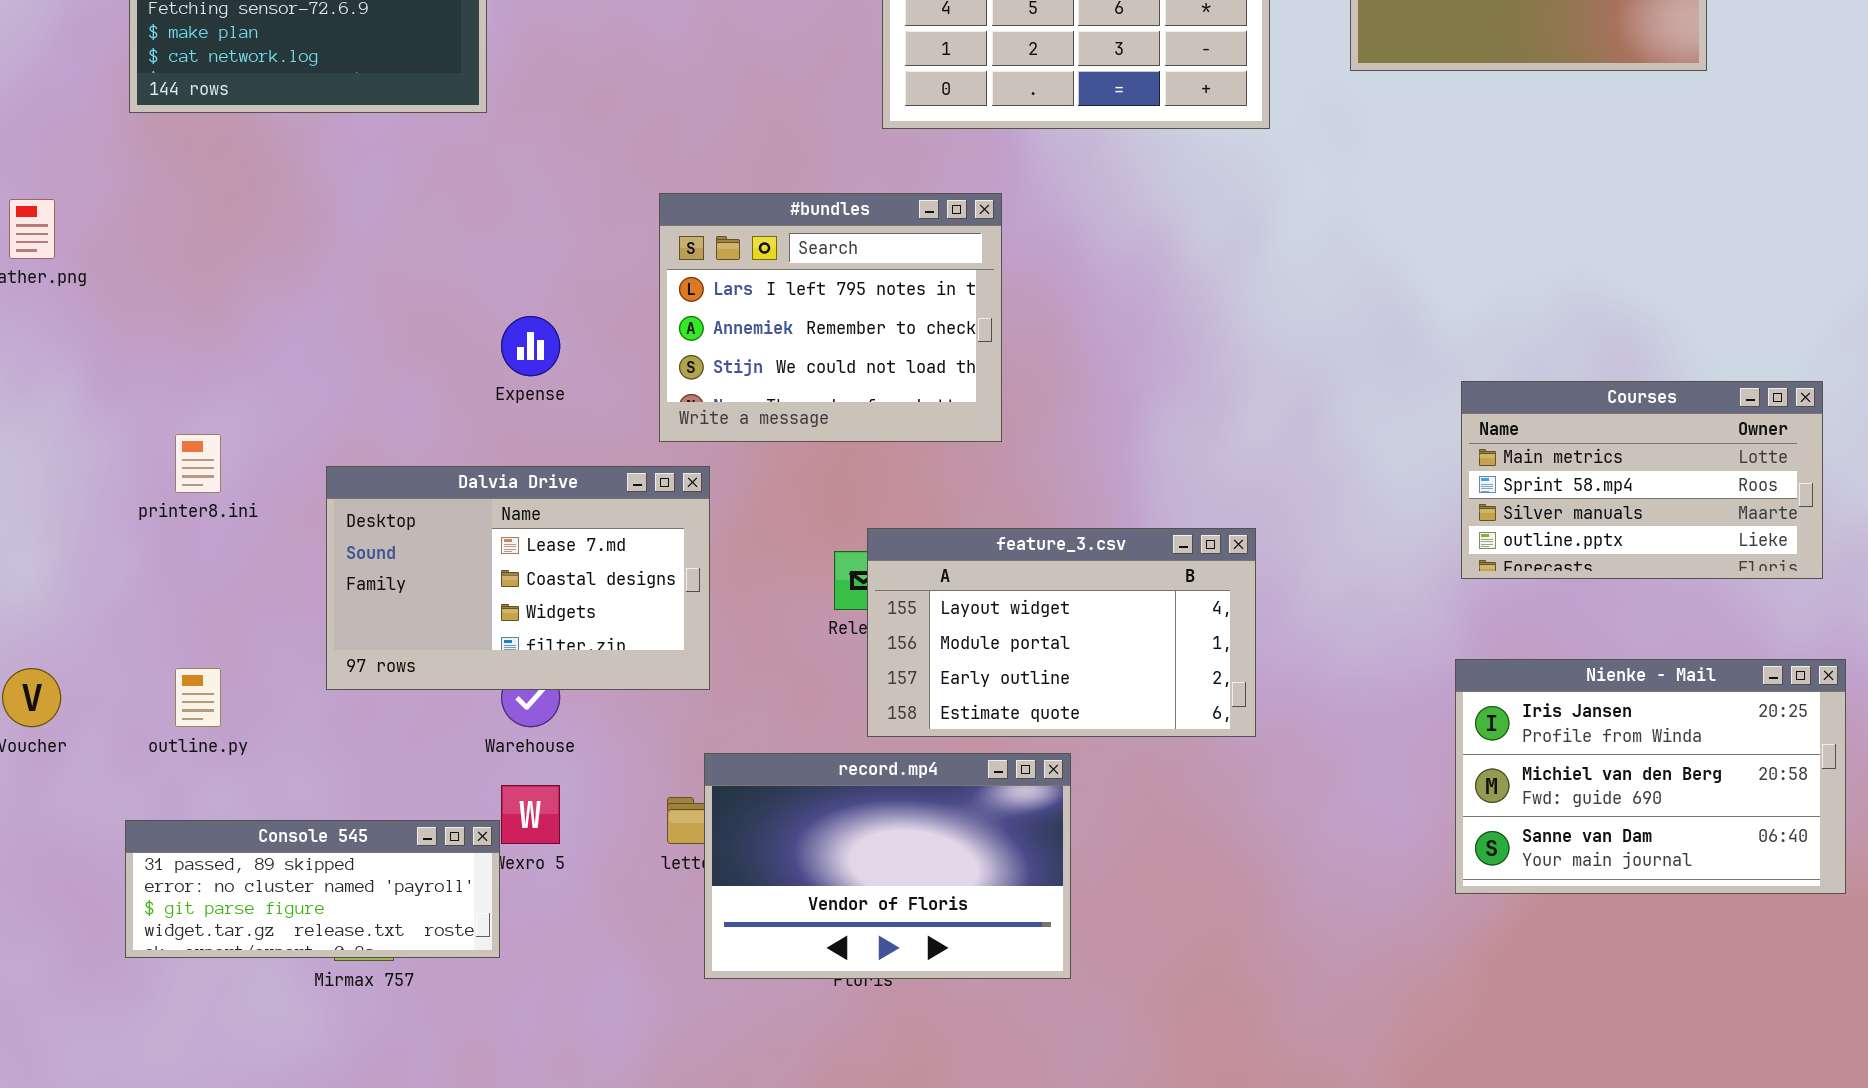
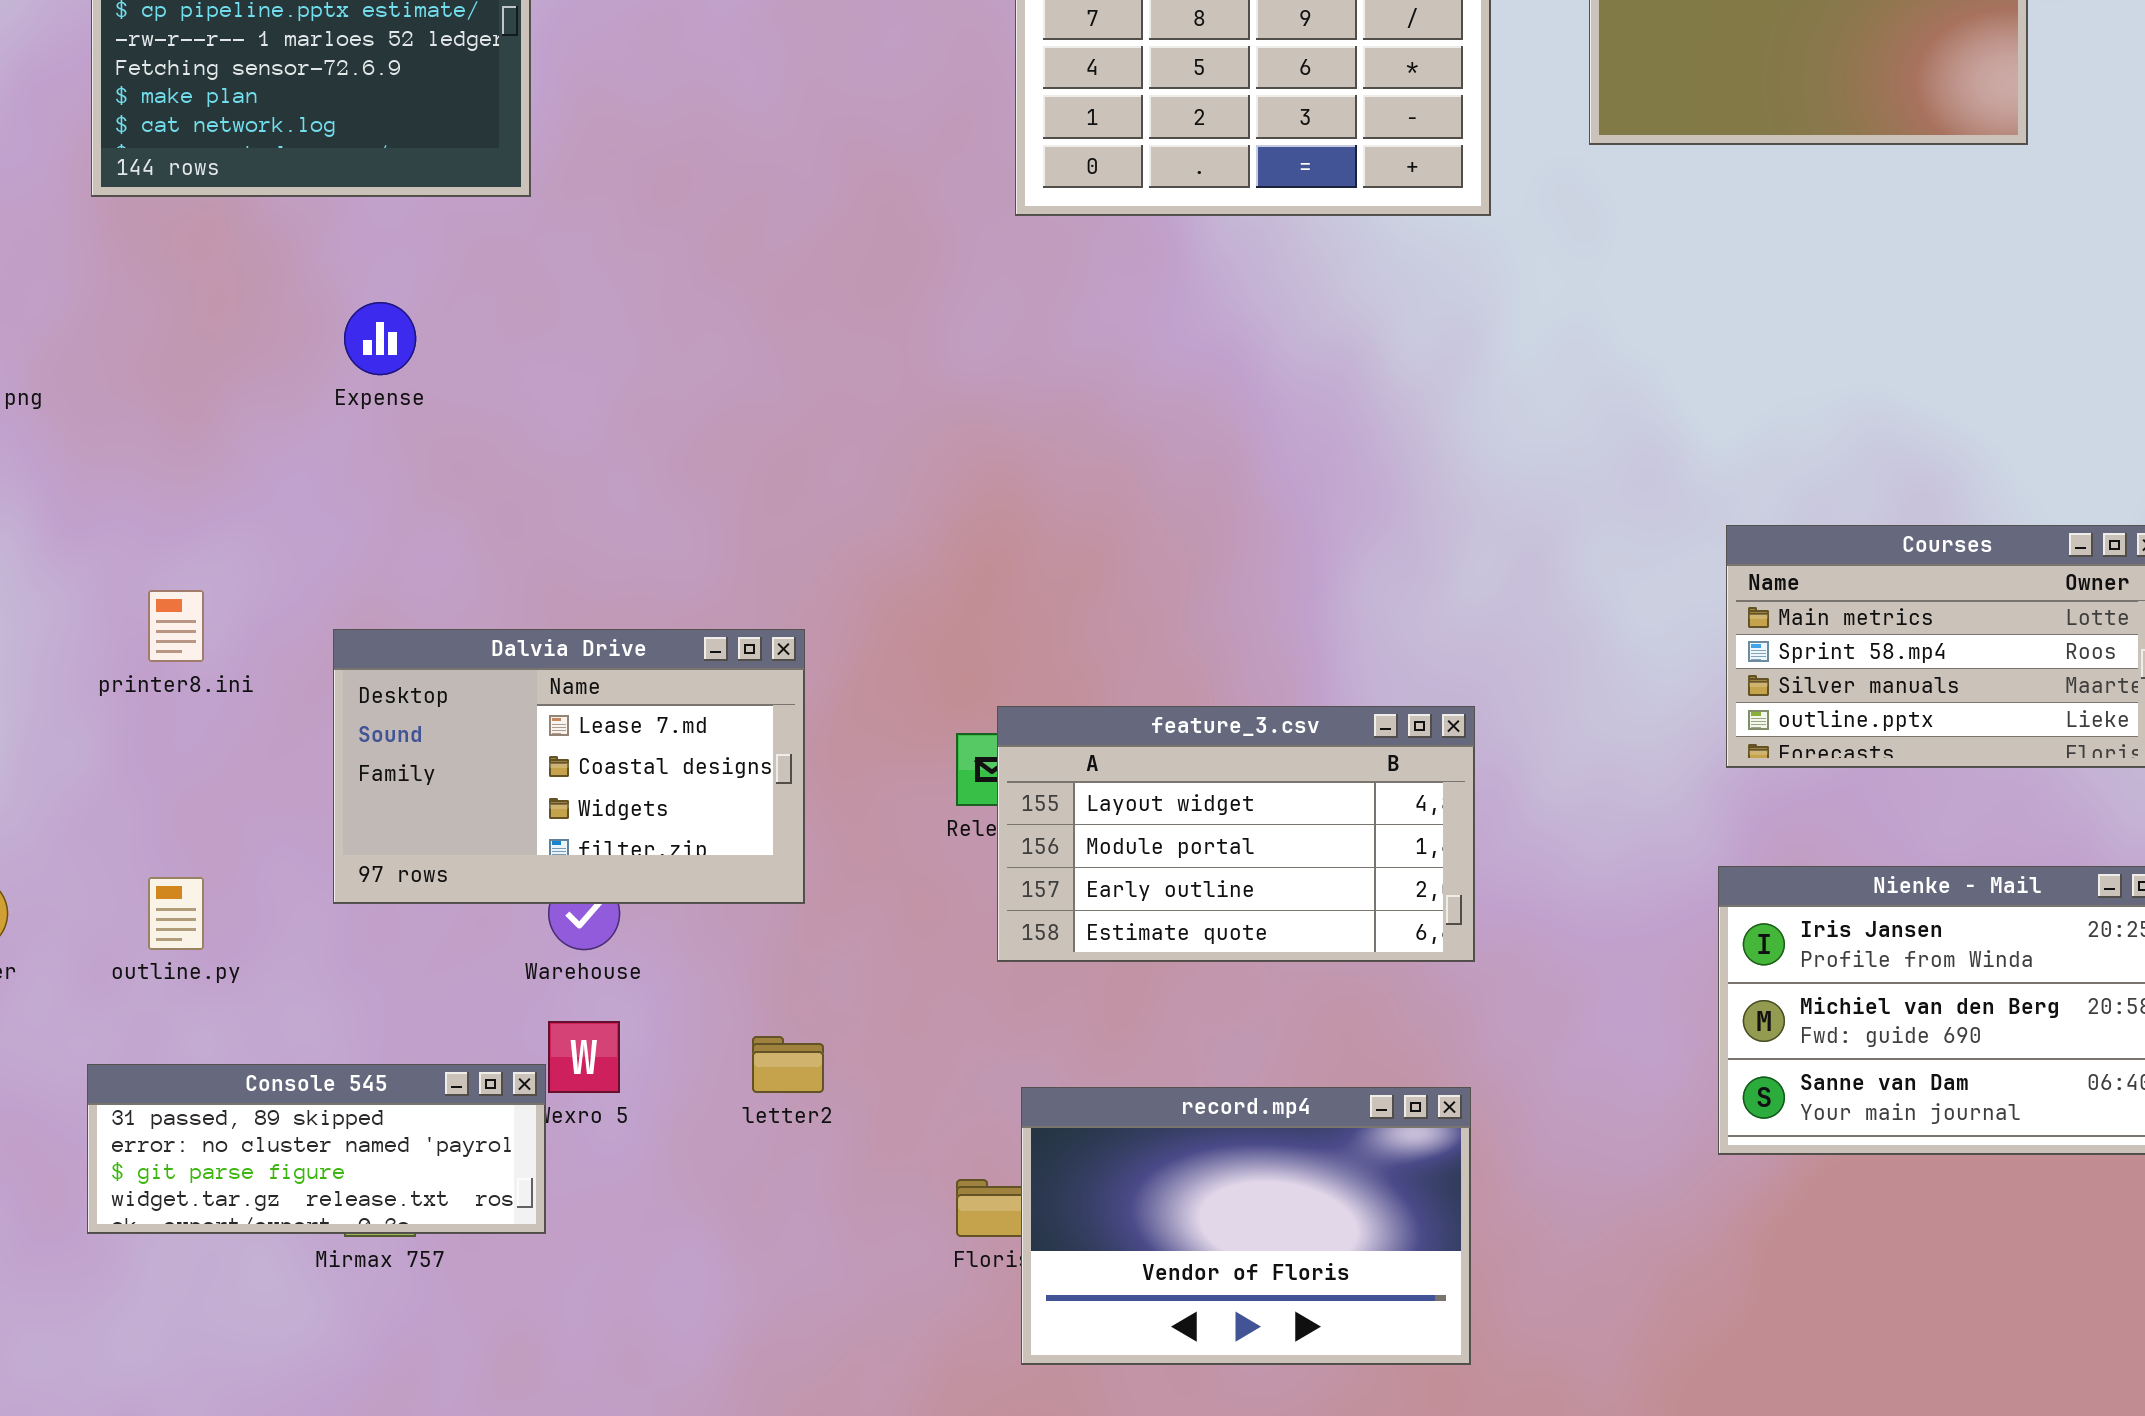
#bundles: [659,193,1002,442] -> none, closed
Expense: [501,316,560,376] -> [344,302,416,375], moved
record.mp4: [704,753,1071,979] -> [1021,1087,1471,1365], moved

